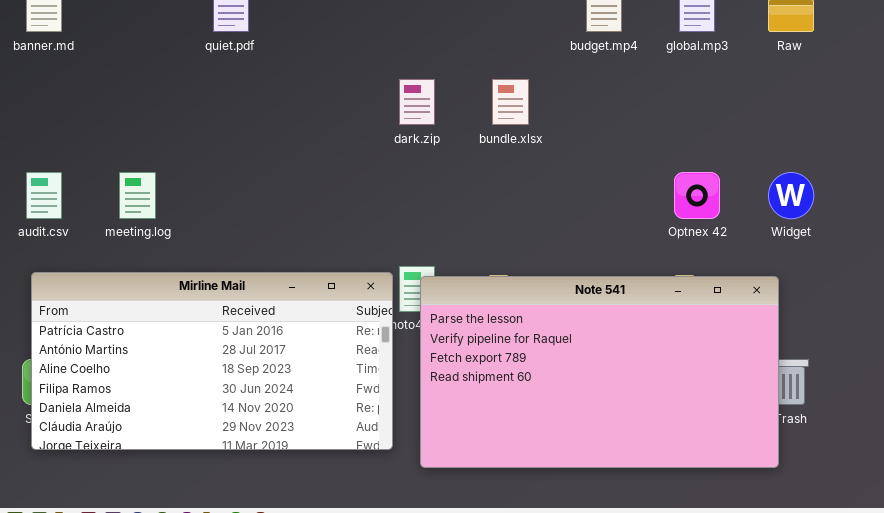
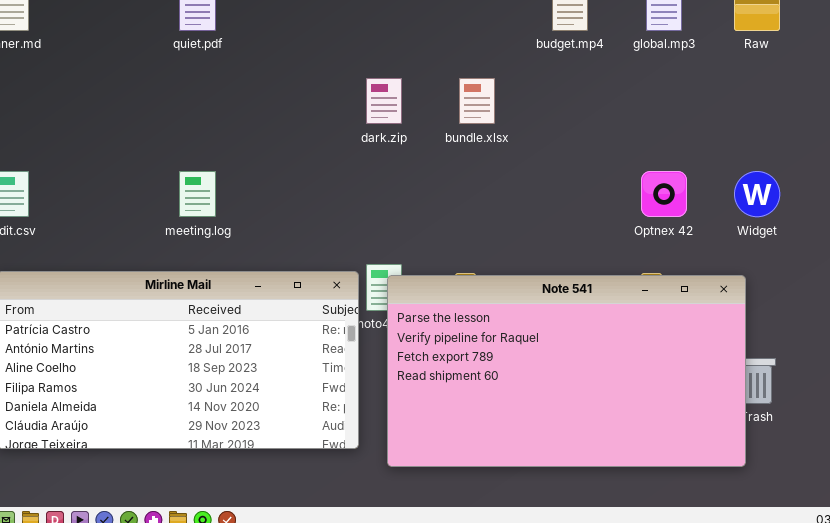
meeting.log: [119,172,156,219] -> [179,171,216,217], moved

